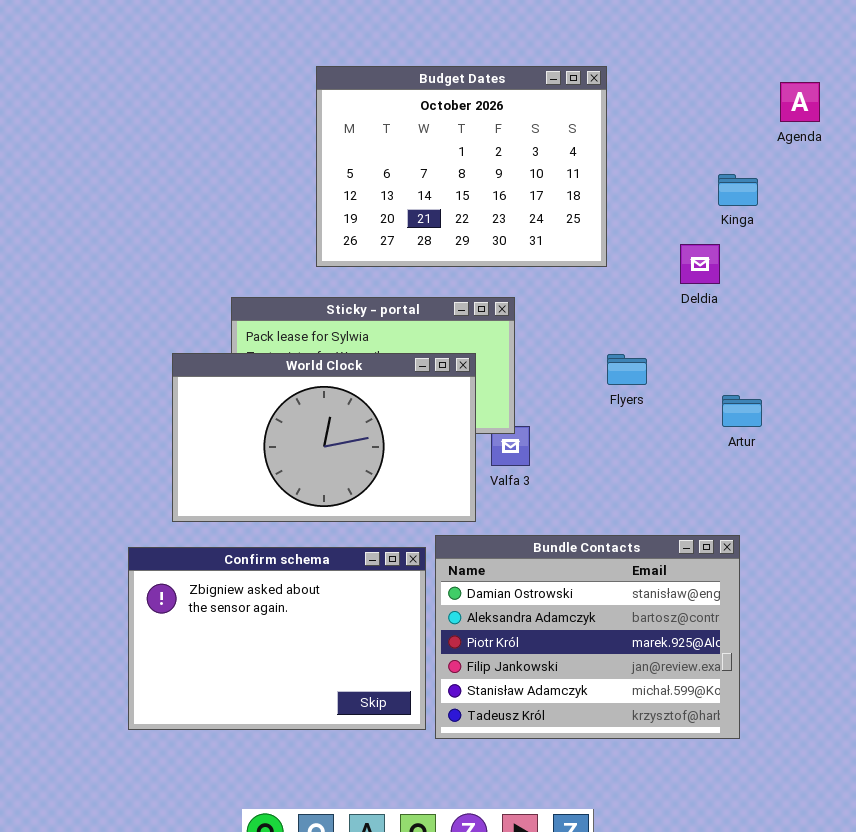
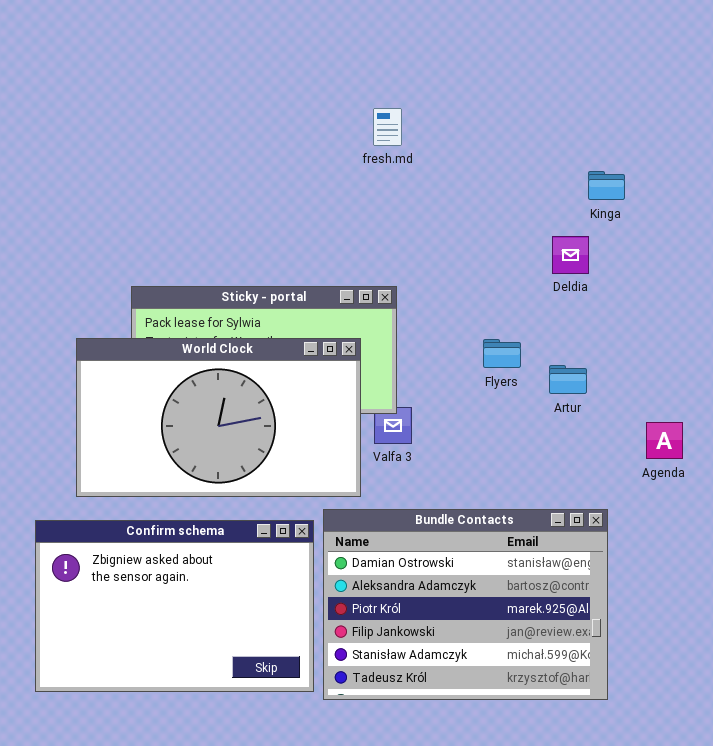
Budget Dates: [316,66,607,267] -> none, closed
Agenda: [780,82,820,122] -> [646,422,683,459], moved
Artur: [722,395,762,427] -> [549,365,587,394], moved

